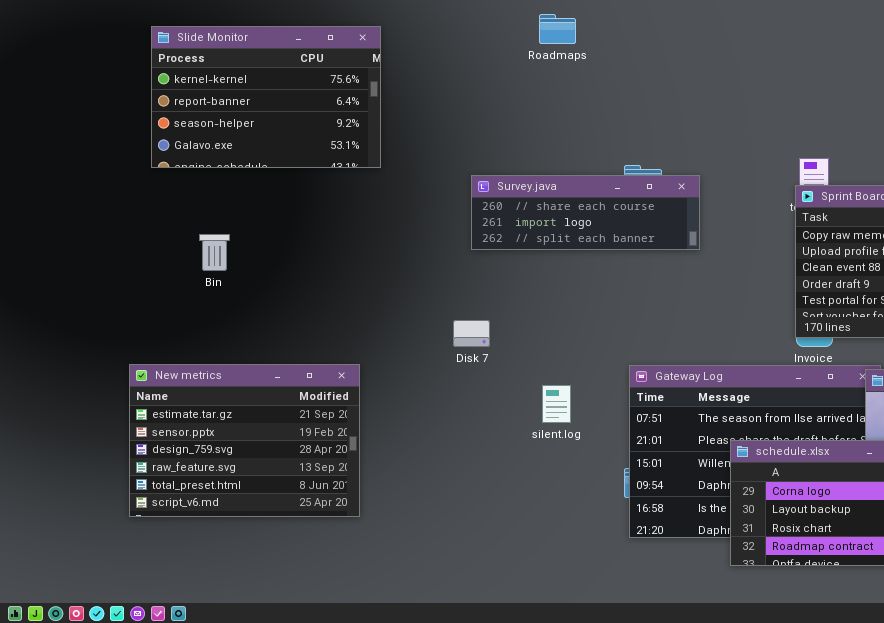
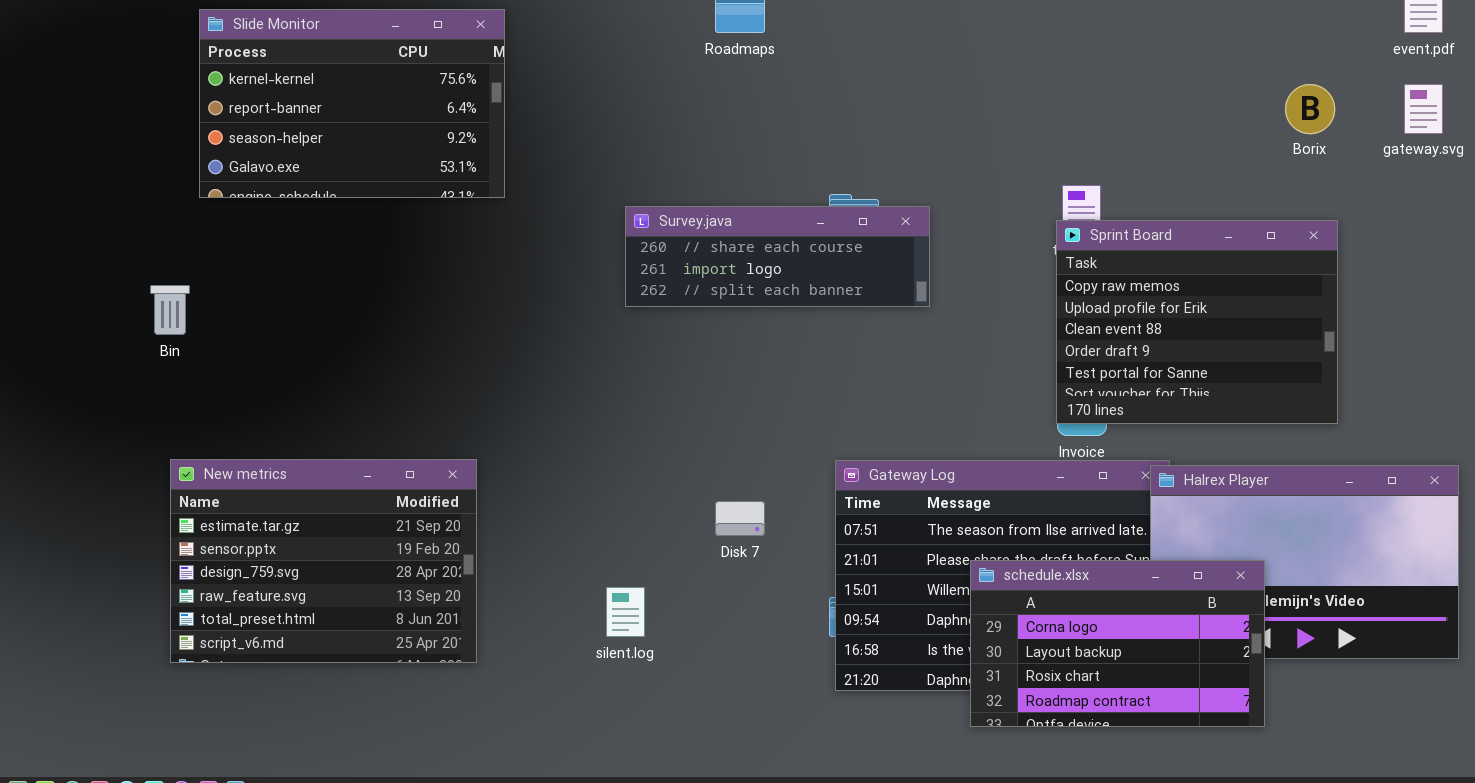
Bin: [199,234,230,271] -> [150,285,190,335], moved
Disk 7: [453,320,490,347] -> [715,501,765,536], moved
silent.log: [542,385,571,423] -> [606,587,645,637], moved

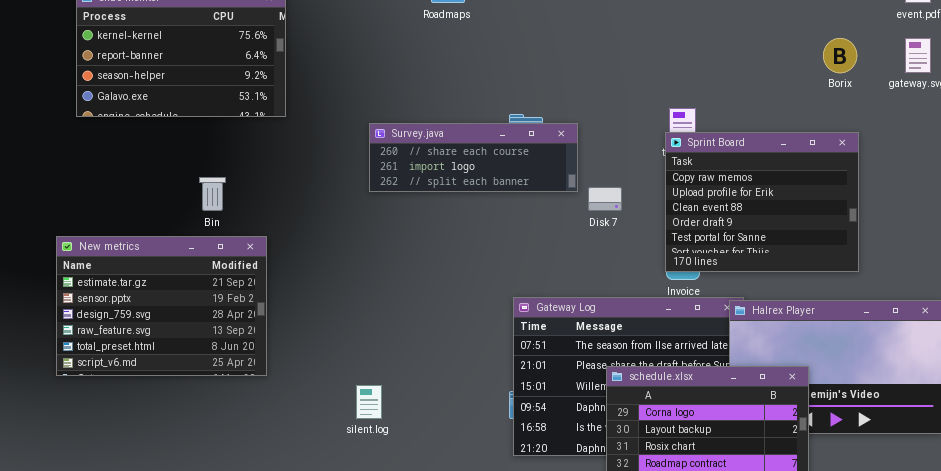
Bin: [150,285,190,335] -> [199,177,226,211], moved
New metrics: [170,459,477,663] -> [56,236,267,376], moved
Disk 7: [715,501,765,536] -> [588,187,622,211], moved

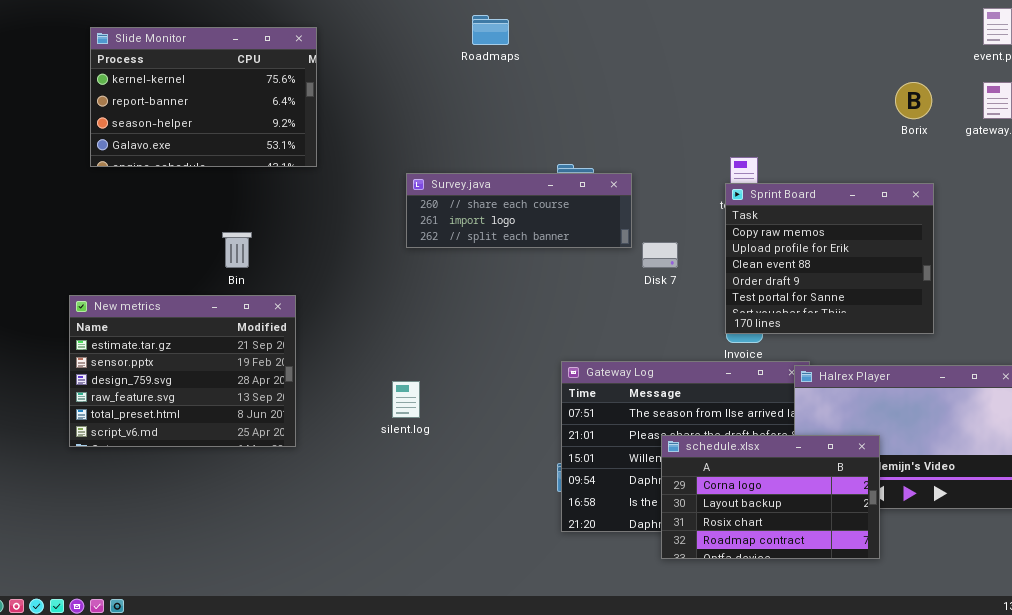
silent.log: [356,385,382,419] -> [392,381,420,418], moved

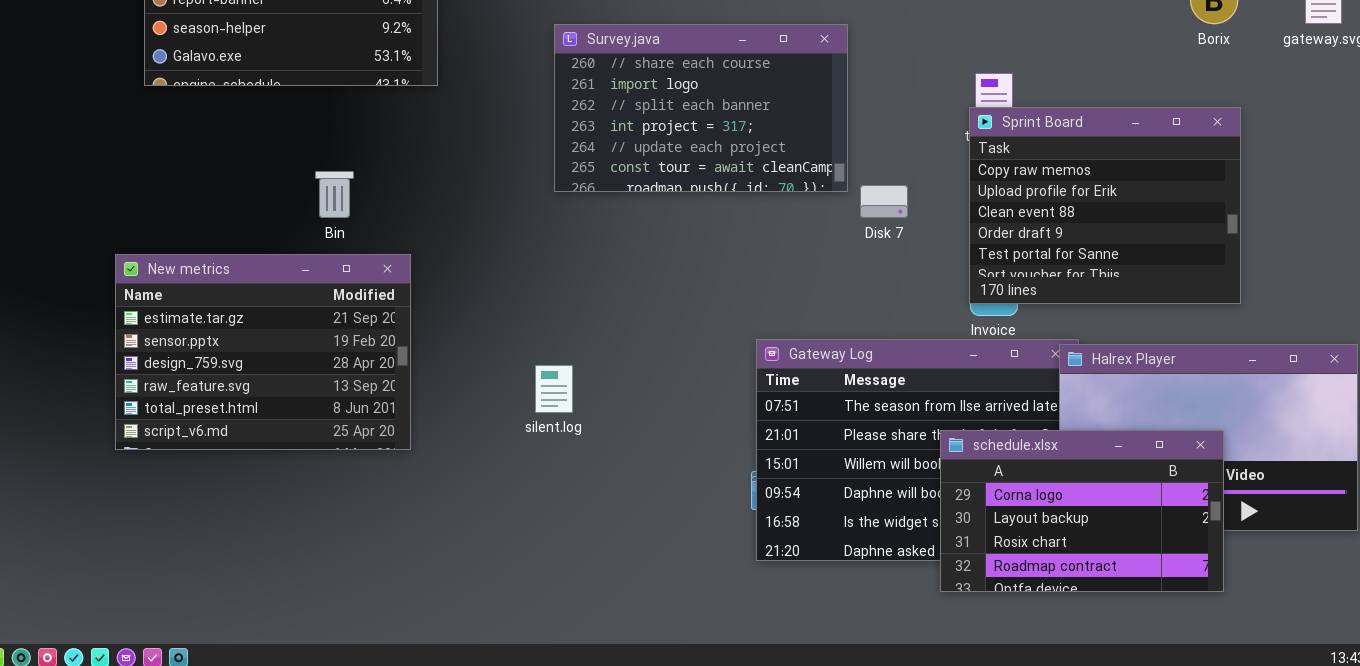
Survey.java: [406,173,632,248] -> [554,24,848,192], resized
schedule.xlsx: [661,435,880,559] -> [940,430,1224,592], moved

